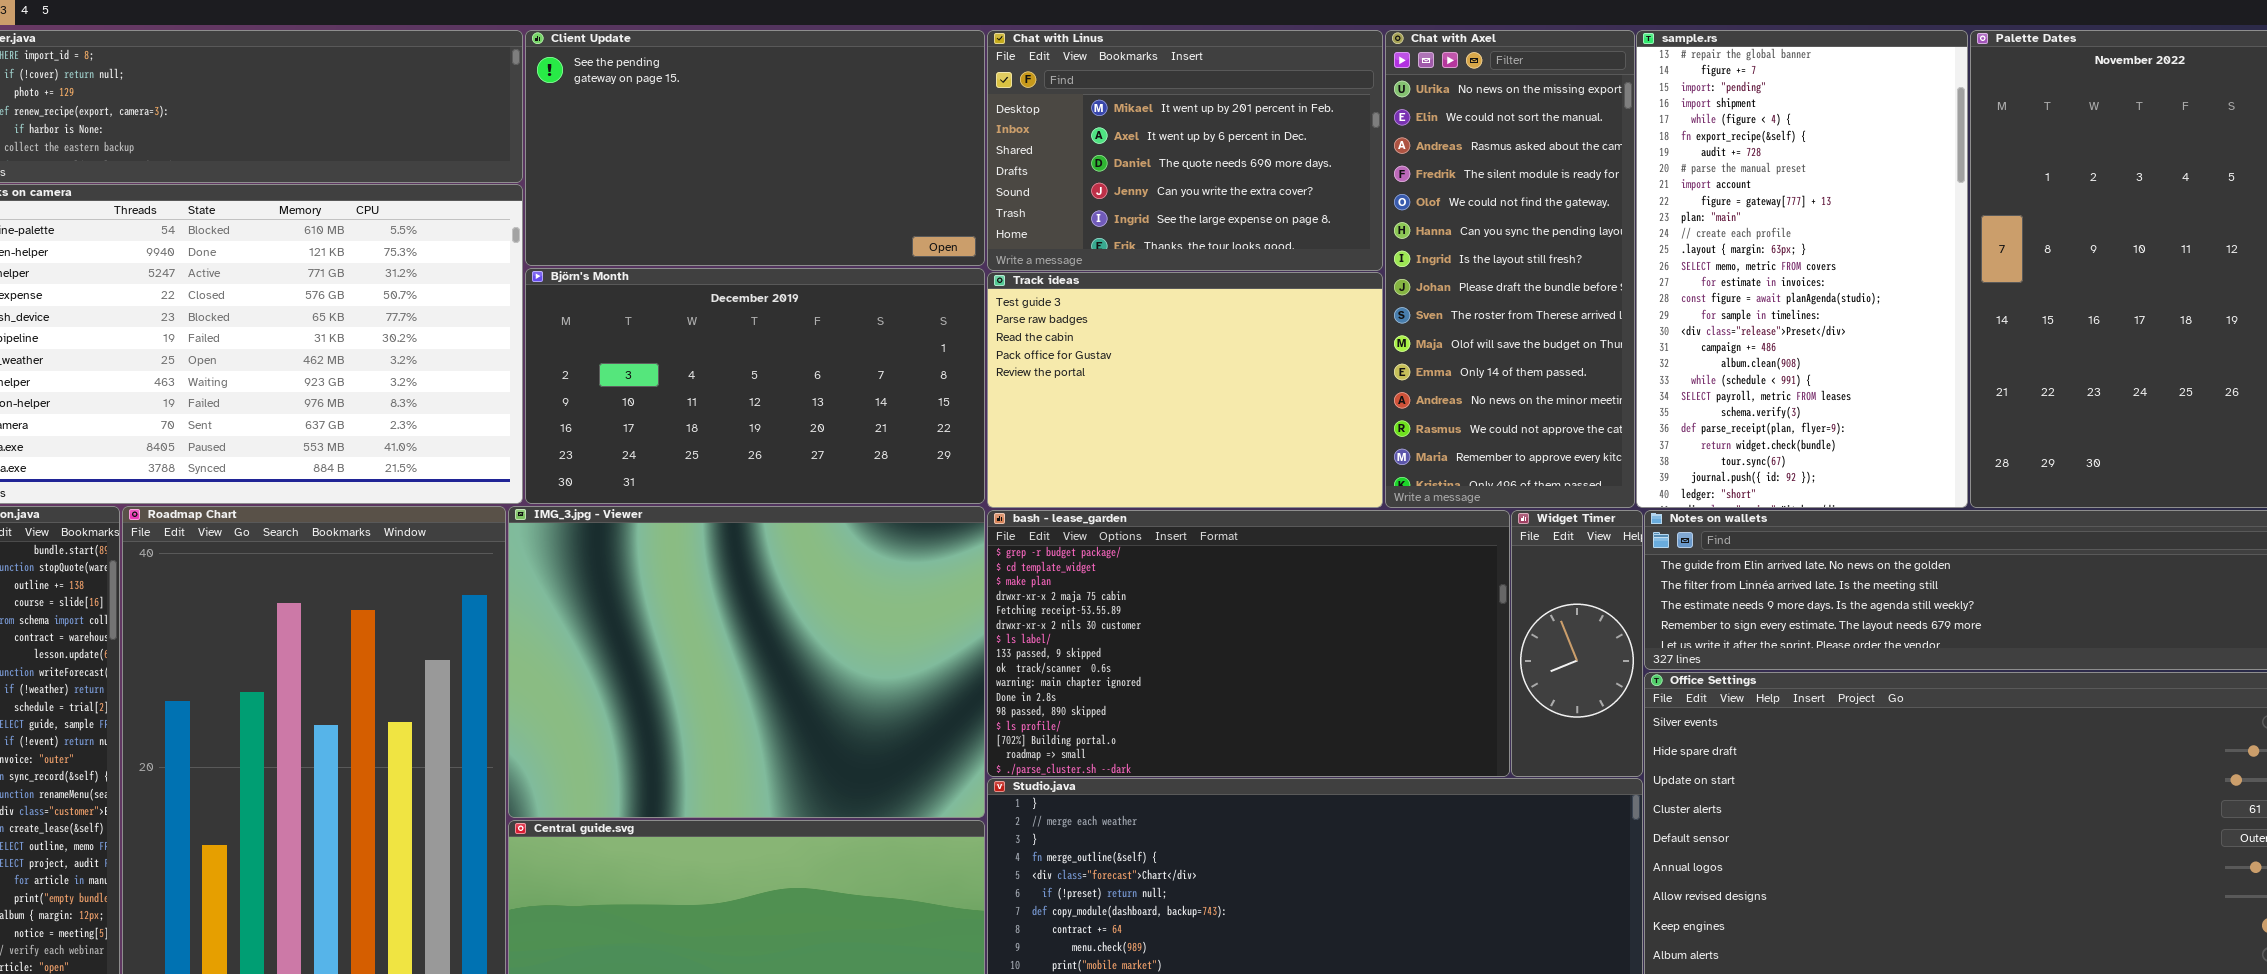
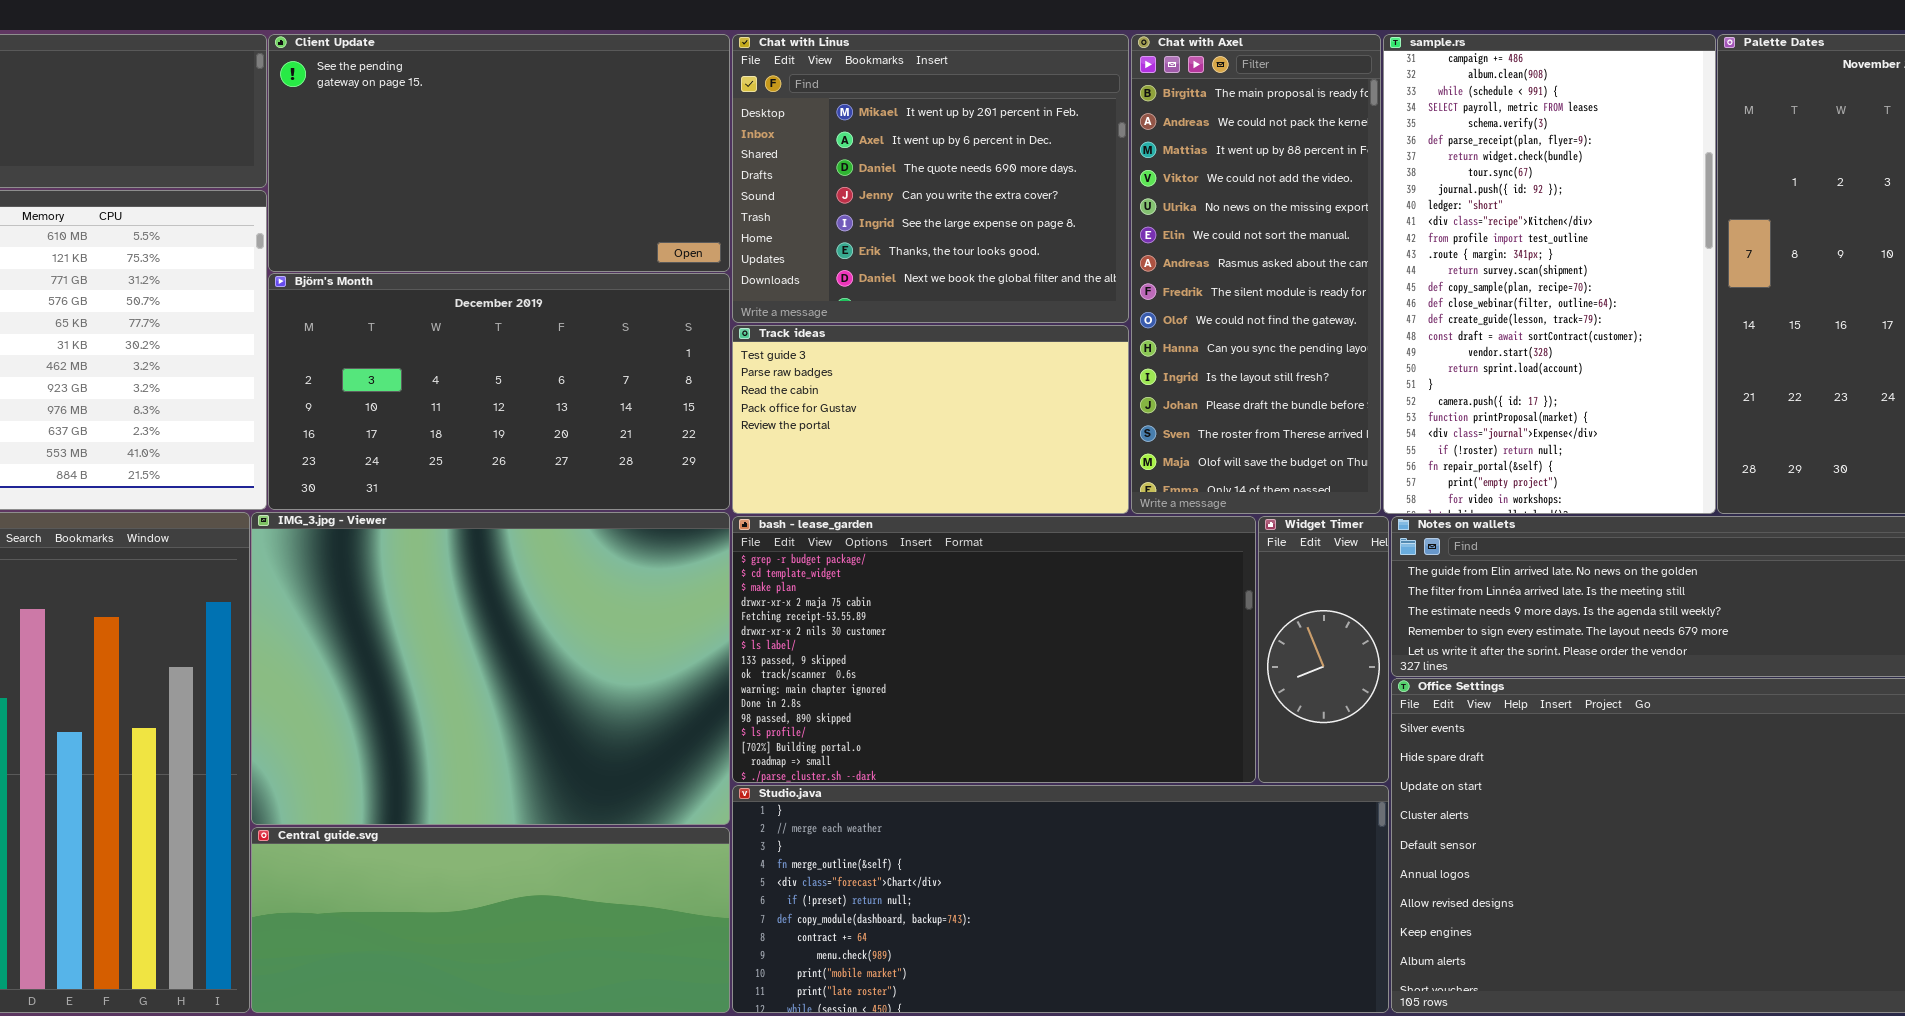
Chat with Linus: [987,30,1383,271] -> [732,34,1129,323], resized
Chat with Axel: [1385,30,1635,508] -> [1131,34,1381,514], scrolled up 4 rows
sample.rs: [1636,30,1968,508] -> [1383,34,1716,514], scrolled down 18 rows
Track ideas: [987,272,1383,508] -> [732,325,1129,514], resized

